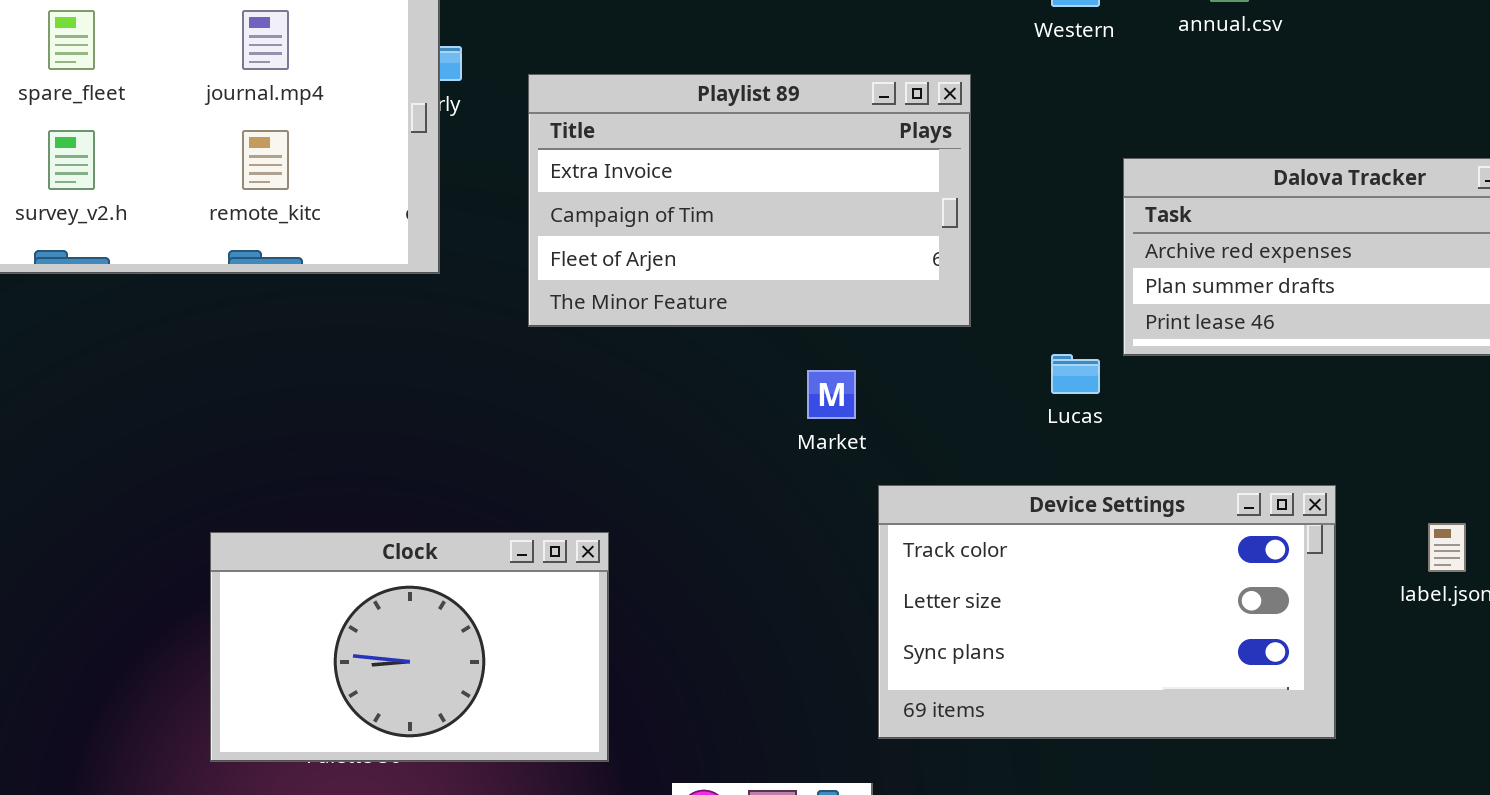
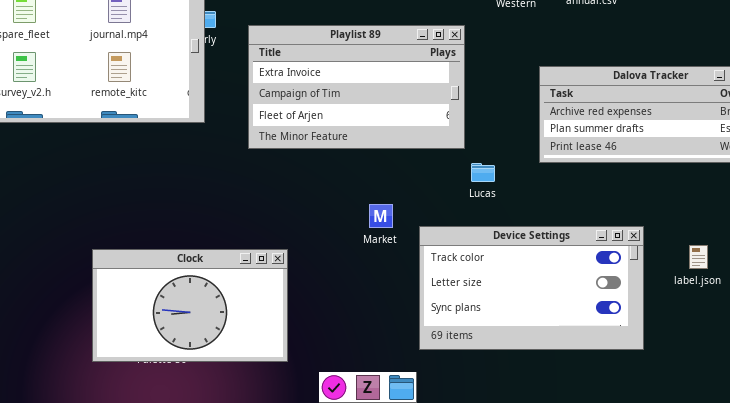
Lucas: [1051,354,1100,394] -> [471,163,495,182], moved
Market: [807,370,856,419] -> [369,204,393,228], moved

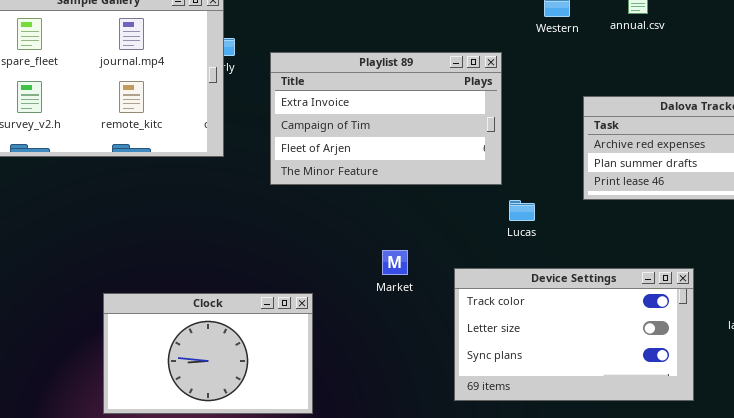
Market: [369,204,393,228] -> [382,250,408,275], moved

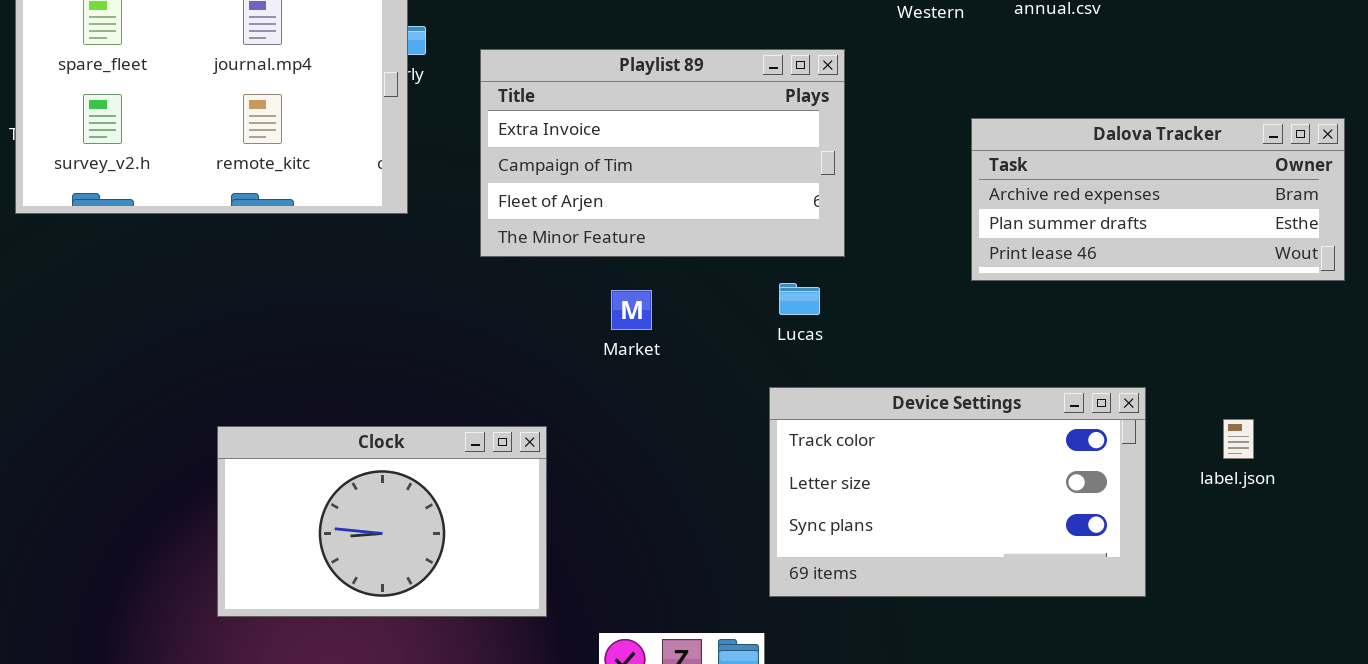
Lucas: [509,200,535,221] -> [779,283,820,315], moved
Market: [382,250,408,275] -> [611,290,652,330], moved

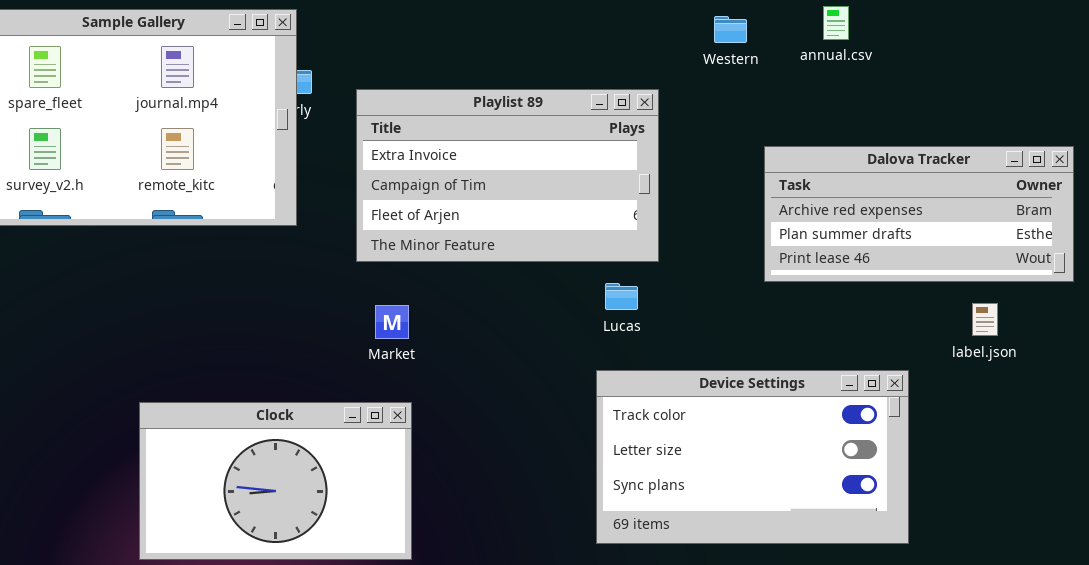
Market: [611,290,652,330] -> [375,305,409,339], moved
label.json: [1223,419,1254,459] -> [972,303,998,336], moved

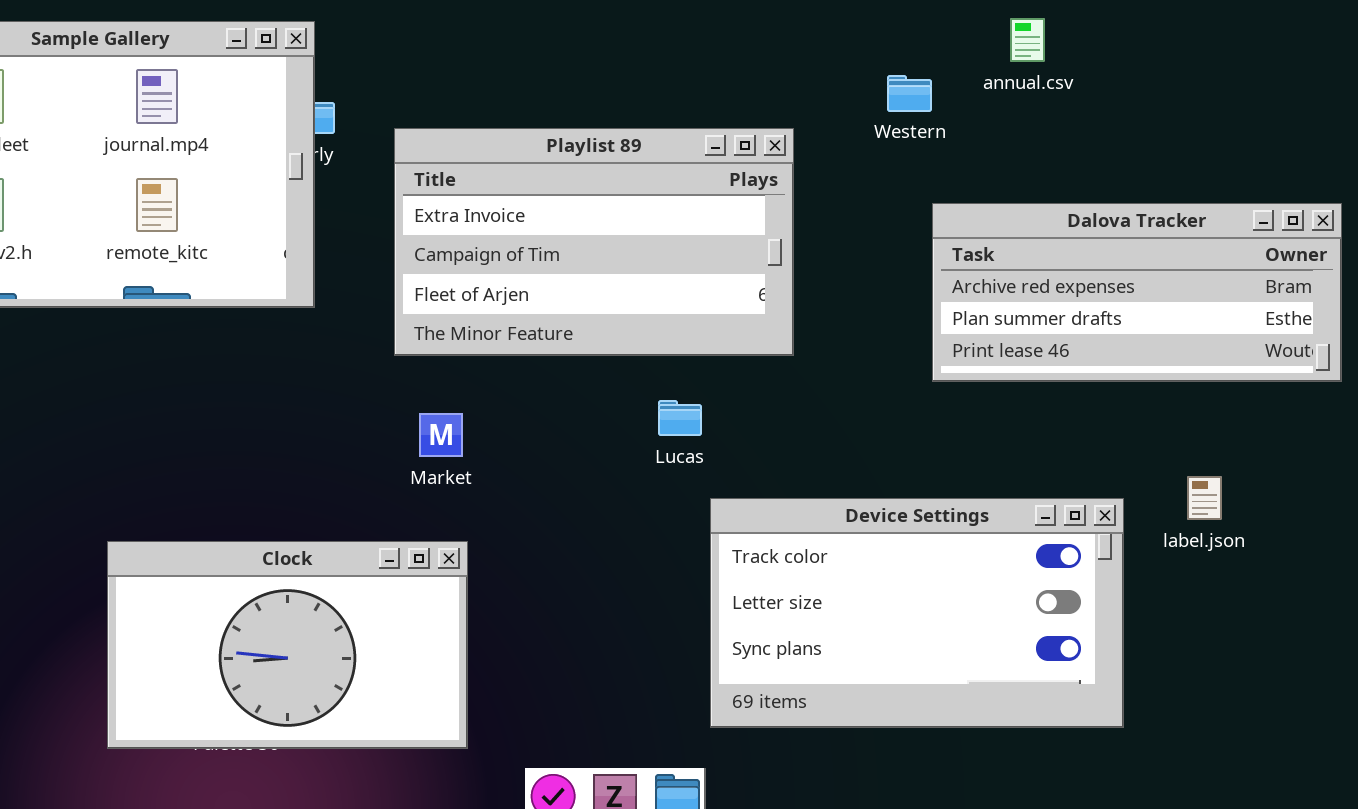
Western: [714,16,747,43] -> [887,75,932,112], moved
Lucas: [605,283,638,310] -> [658,400,702,436], moved
label.json: [972,303,998,336] -> [1187,476,1222,520], moved

